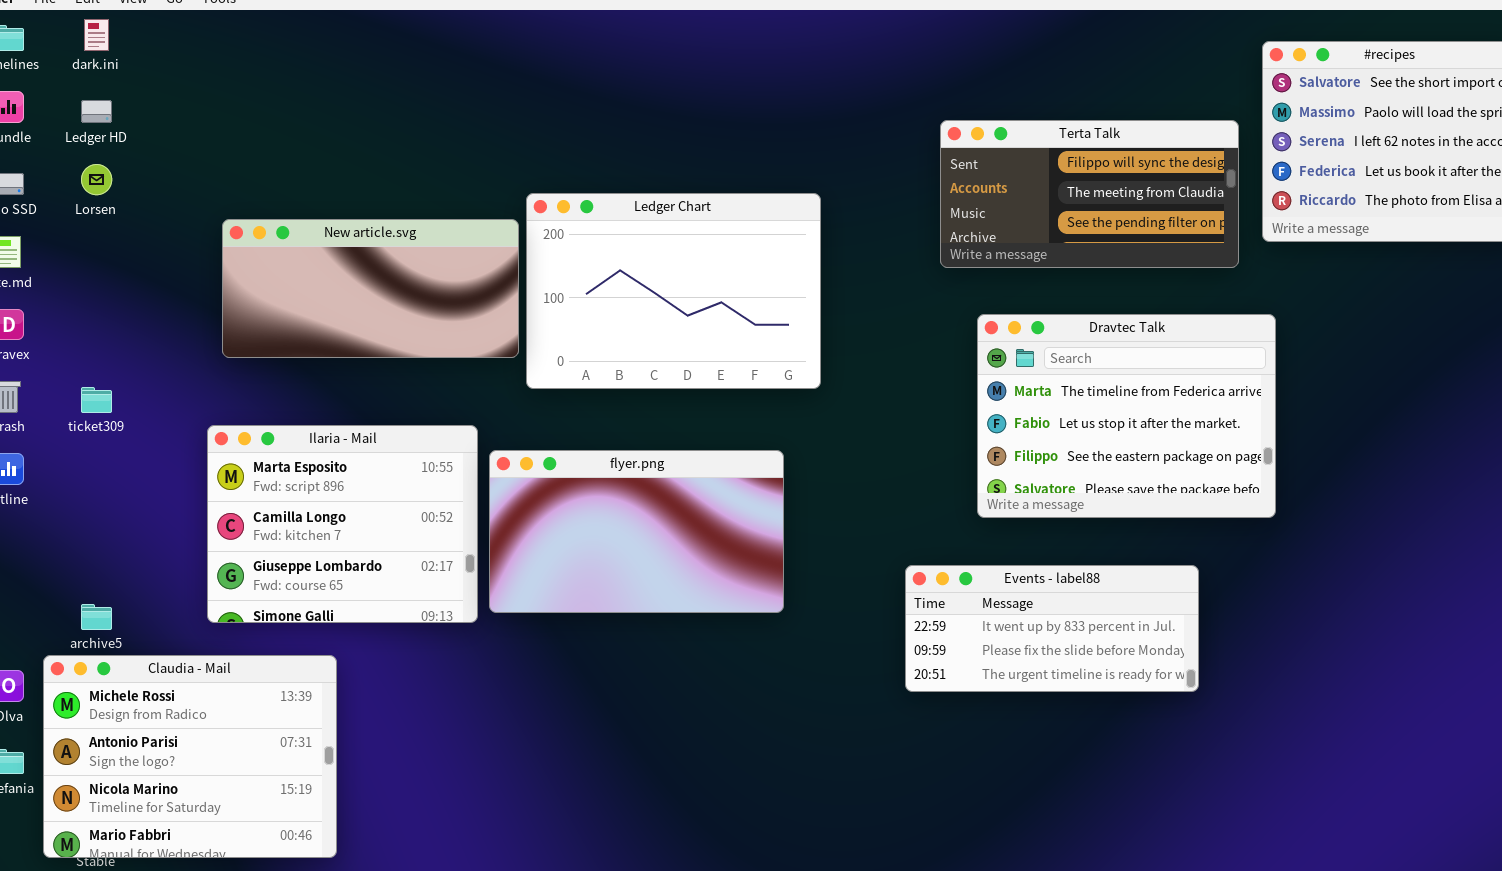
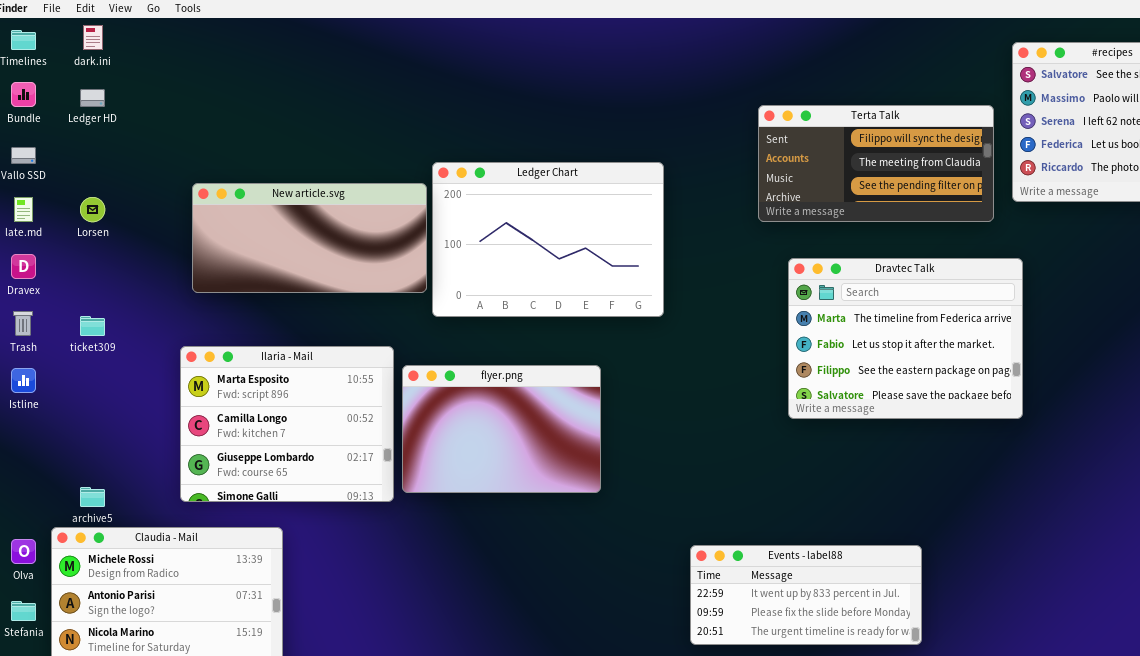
Lorsen: [81,164,112,195] -> [80,197,105,222], moved
flyer.png: [489,450,784,613] -> [402,365,601,493], resized
Events - label88: [905,565,1199,692] -> [690,545,922,645], moved

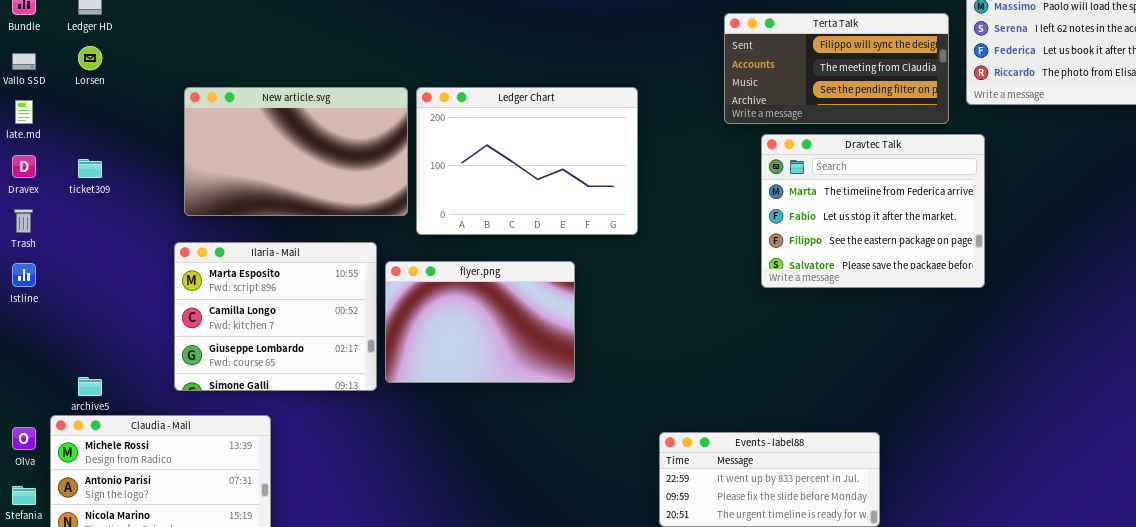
Ledger Chart: [432,162,664,317] -> [416,87,638,235], moved
New article.svg: [192,183,427,293] -> [184,87,408,216], resized
Lorsen: [80,197,105,222] -> [78,46,102,70], moved
Dravtec Talk: [788,258,1023,419] -> [761,134,985,288], moved
ticket309: [80,316,105,336] -> [78,159,102,178], moved

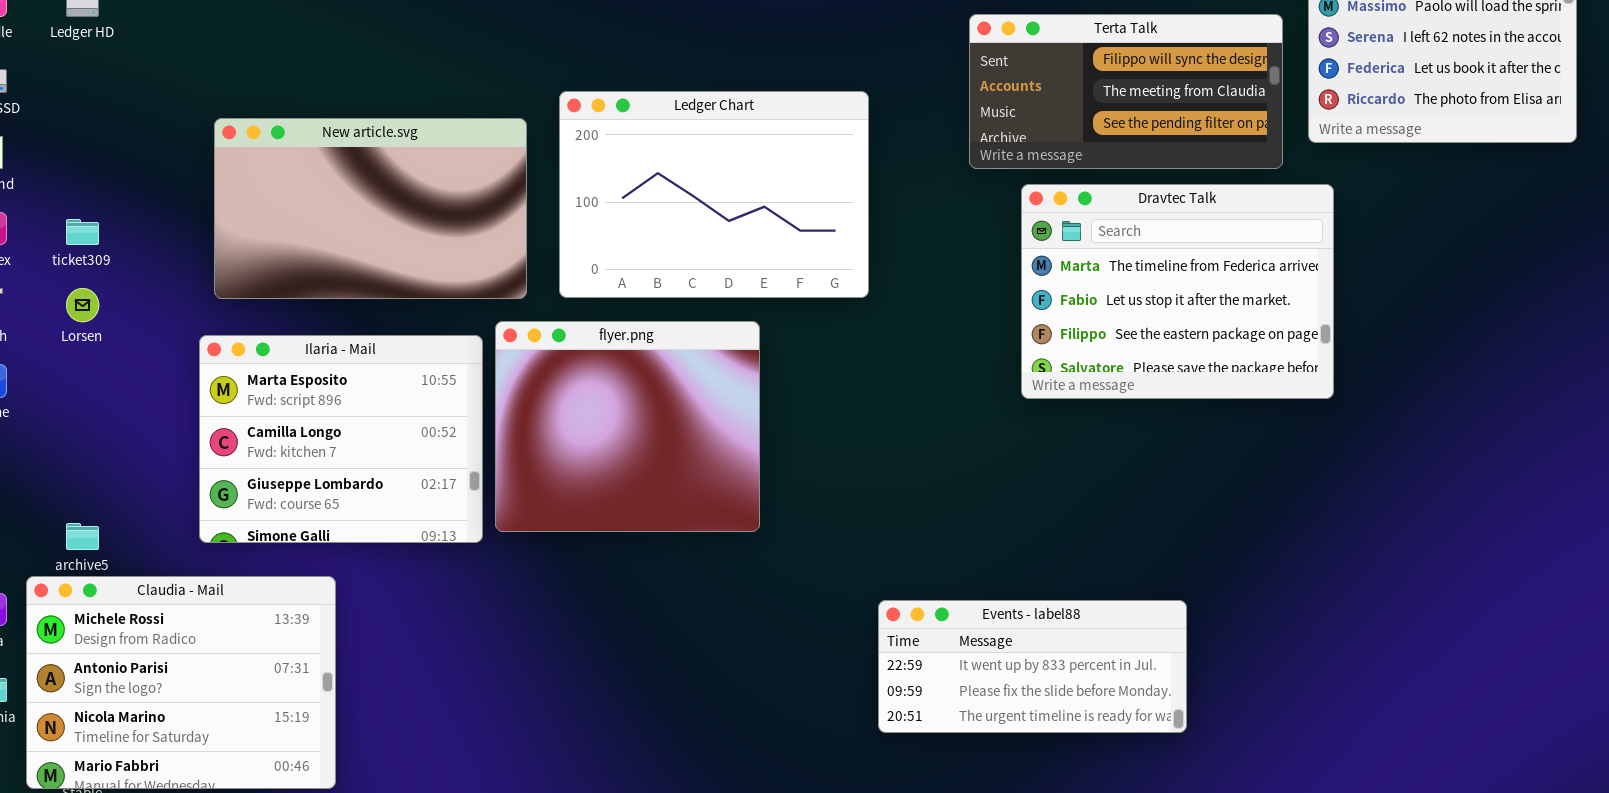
Lorsen: [78,46,102,70] -> [66,288,99,322], moved
Ledger Chart: [416,87,638,235] -> [559,91,869,298], moved
flyer.png: [385,261,575,383] -> [495,321,760,532], resized

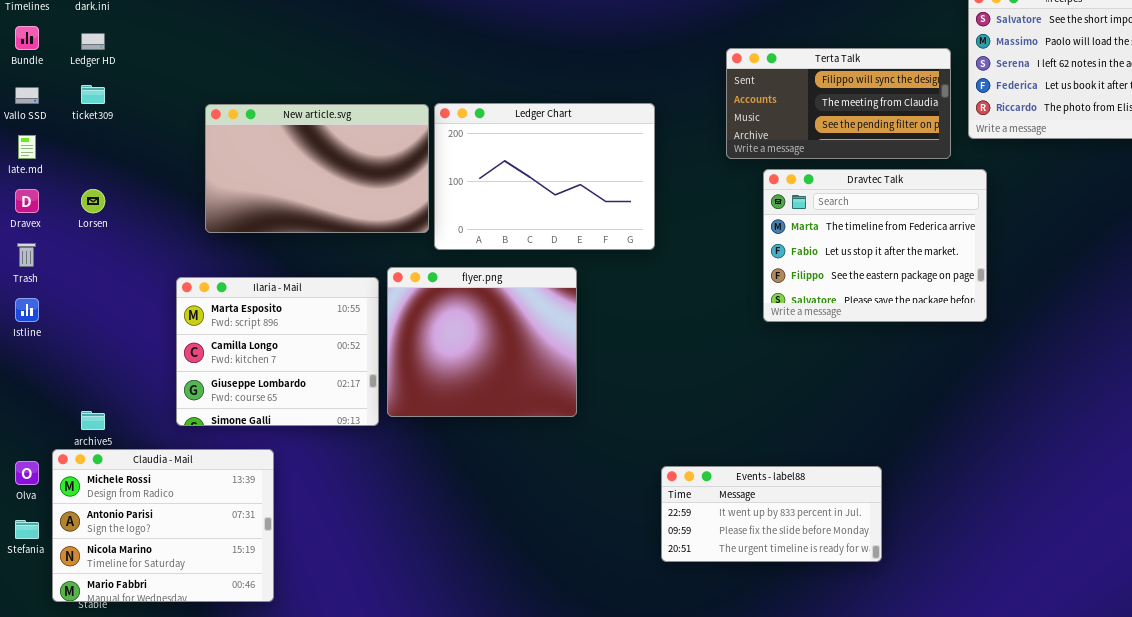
New article.svg: [214,118,527,299] -> [205,104,429,233], moved
ticket309: [66,219,99,245] -> [81,85,105,104], moved
Lorsen: [66,288,99,322] -> [81,189,105,213], moved

